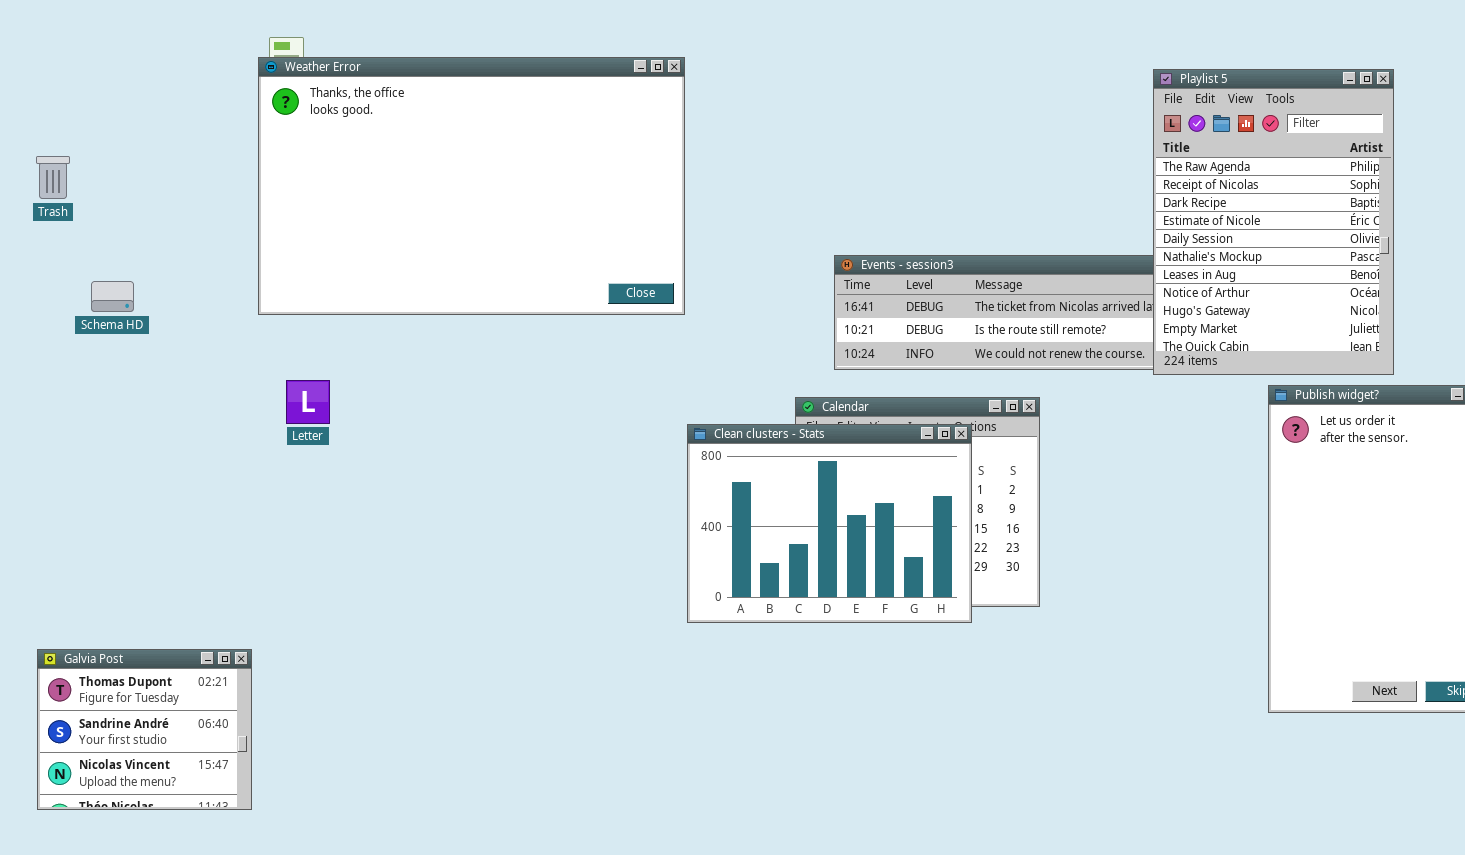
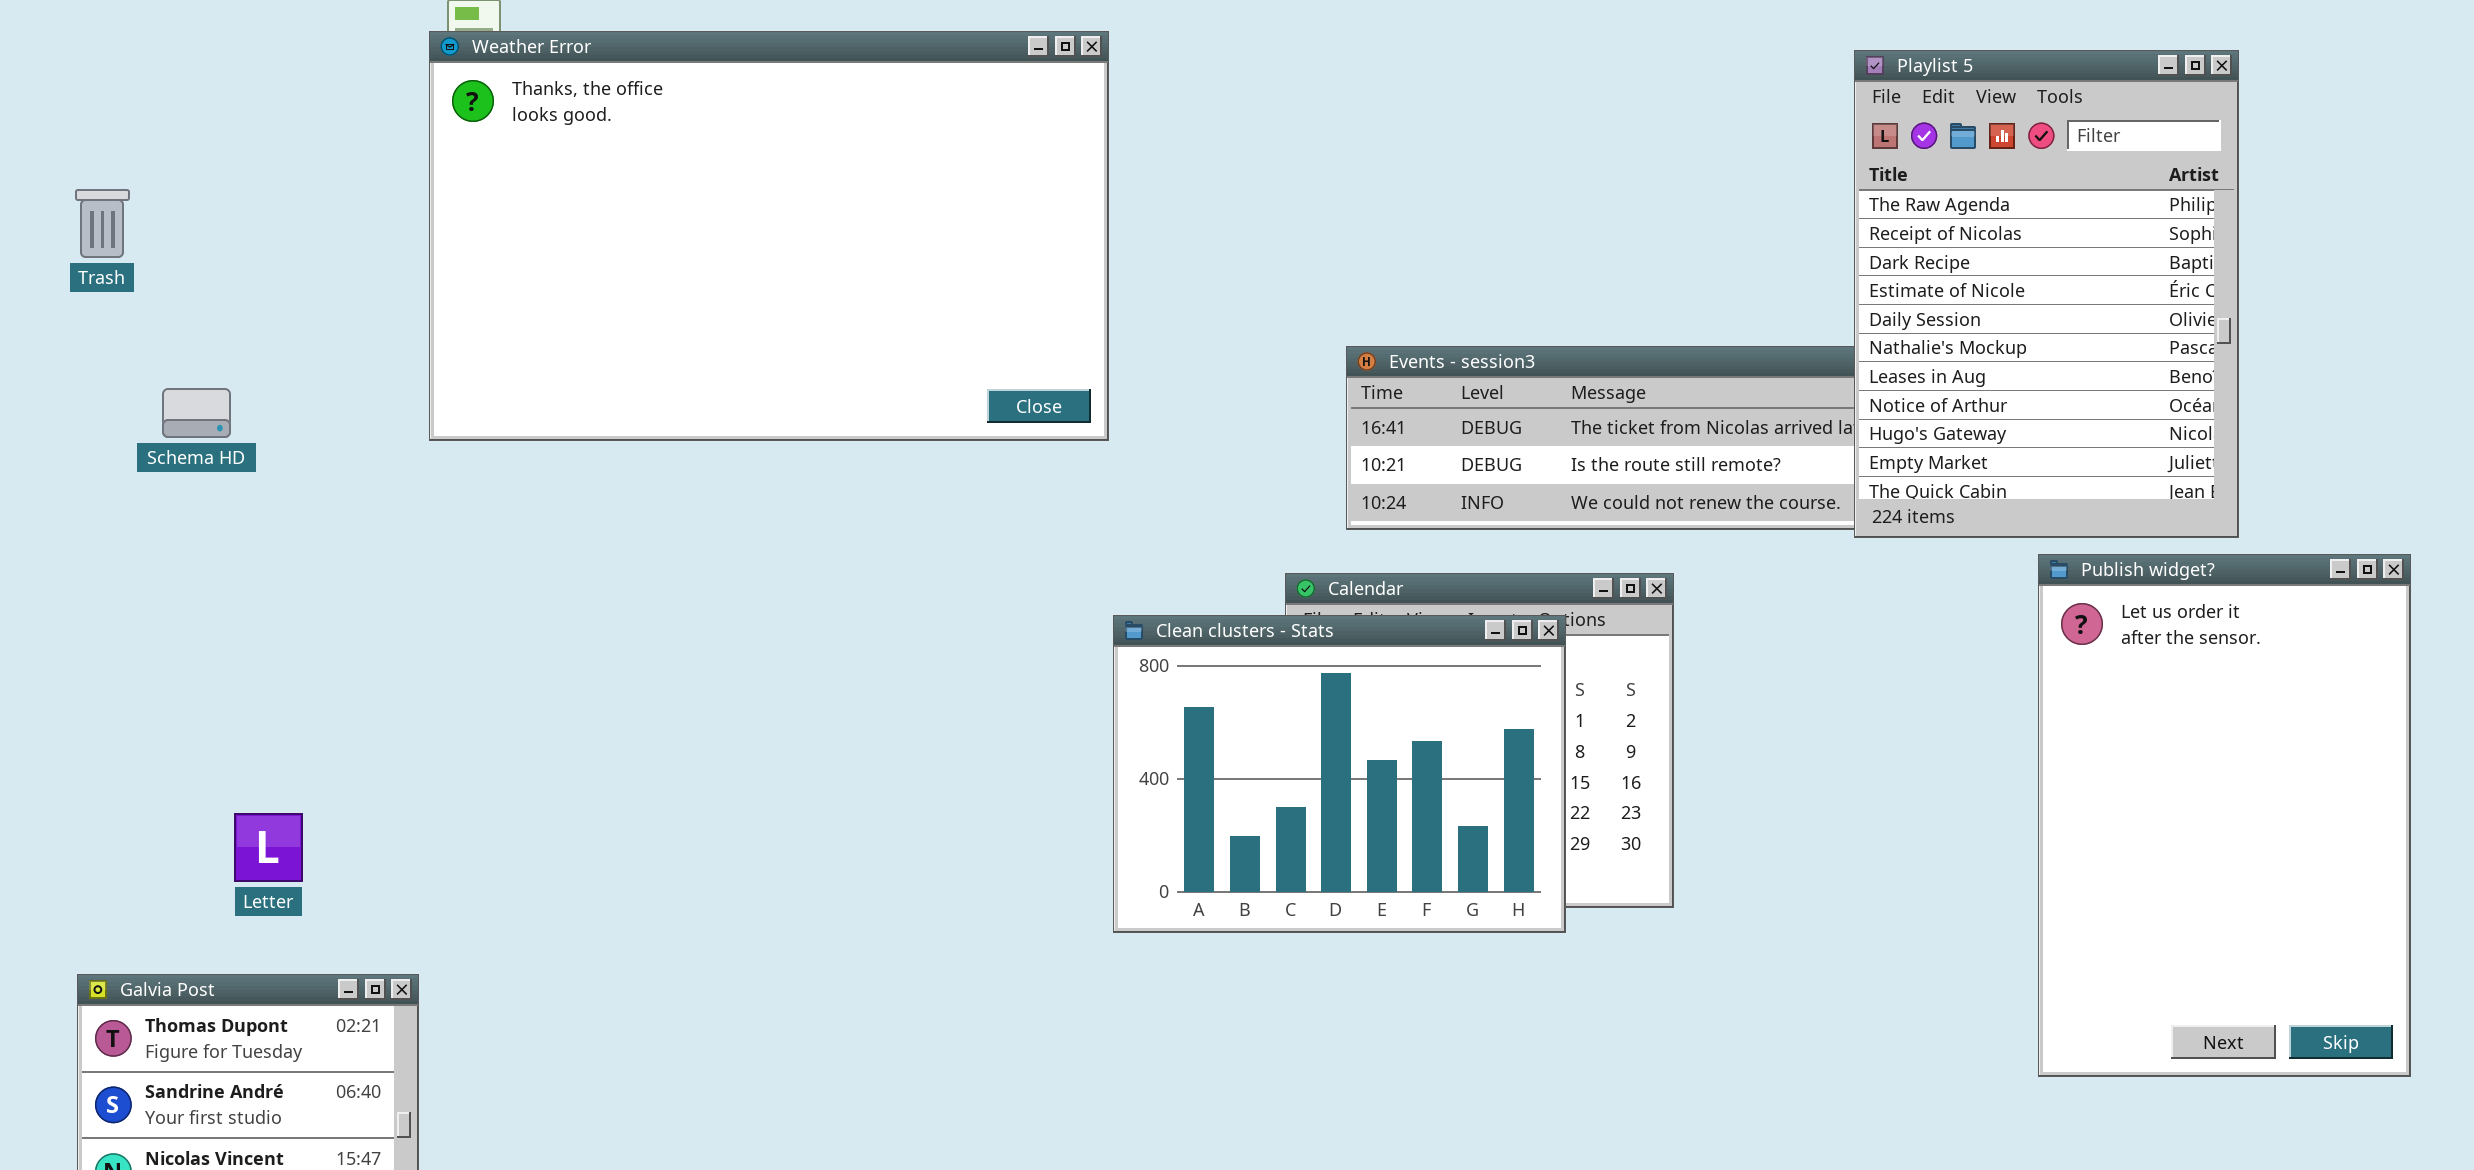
Letter: [286,380,330,424] -> [234,813,303,882], moved

